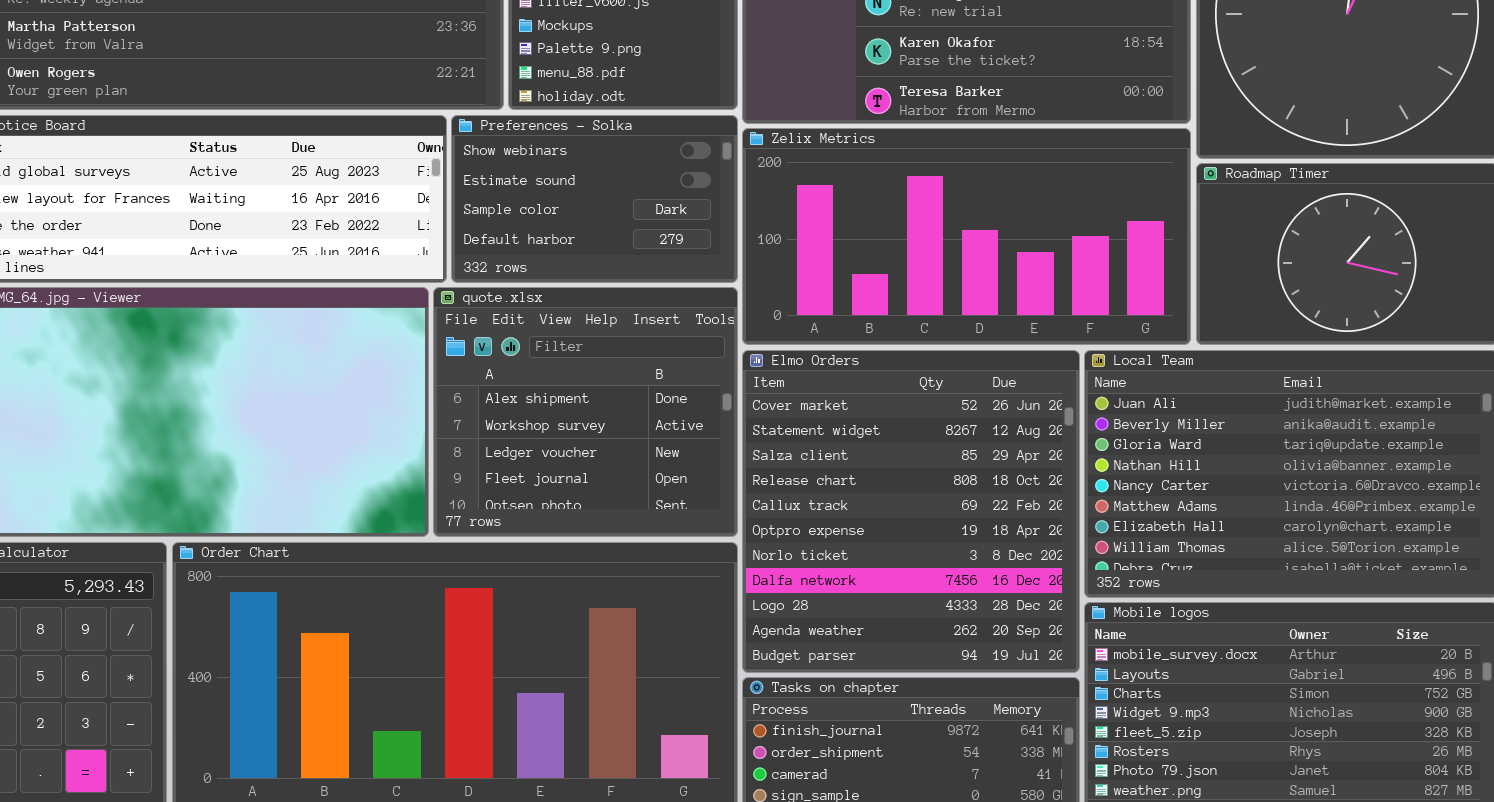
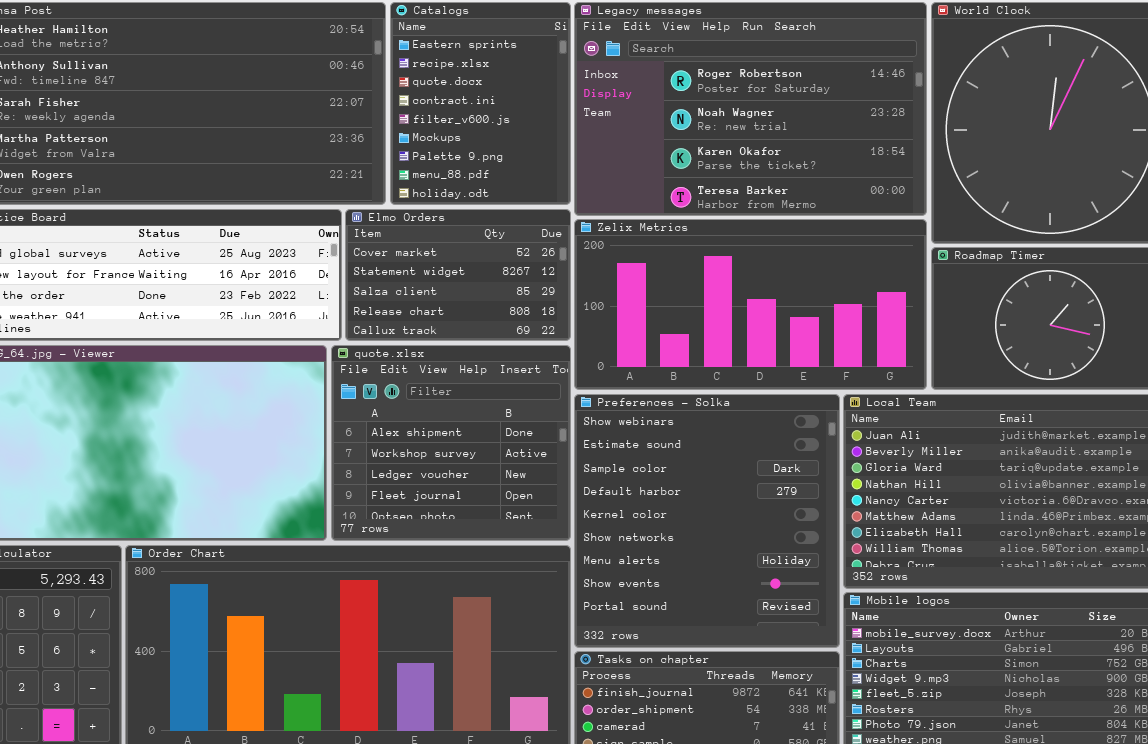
Preferences - Solka: [451,115,738,283] -> [574,394,840,648], moved, resized
Elmo Orders: [742,350,1080,673] -> [345,209,571,341], moved, resized

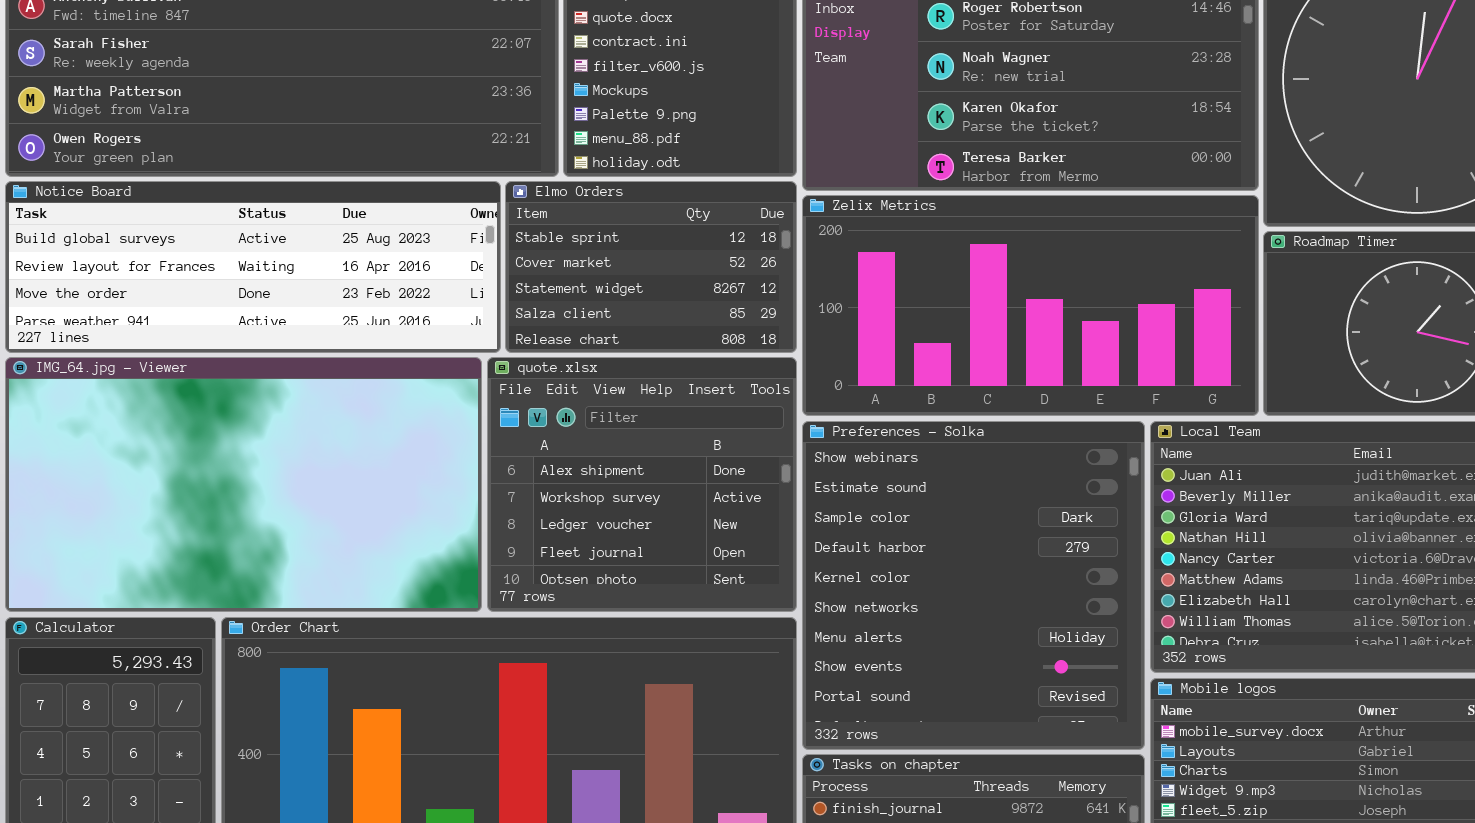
Elmo Orders: [345,209,571,341] -> [505,181,797,353], scrolled up 1 row

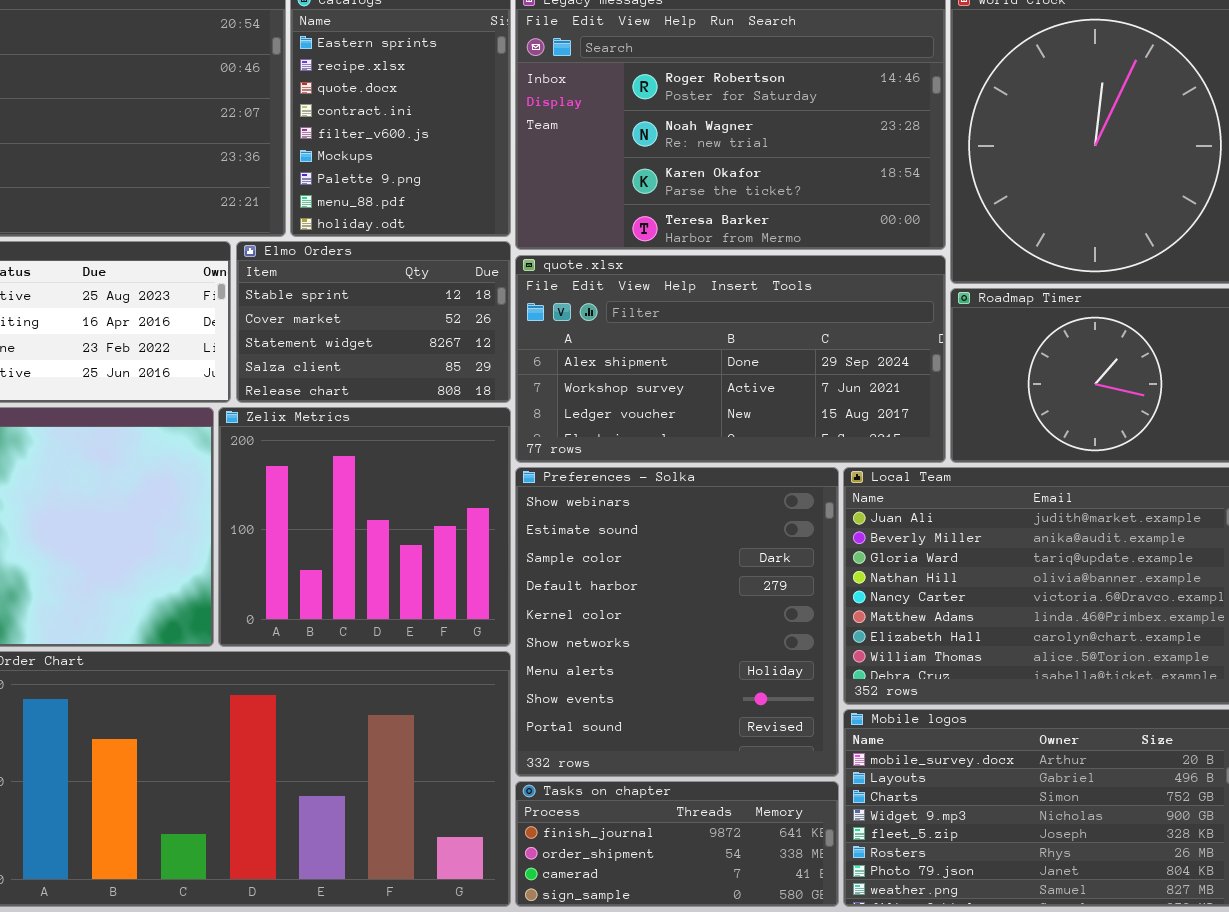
Zelix Metrics: [802,195,1259,416] -> [218,407,511,647], moved, resized
quote.xlsx: [487,357,797,612] -> [515,255,946,463], moved, resized

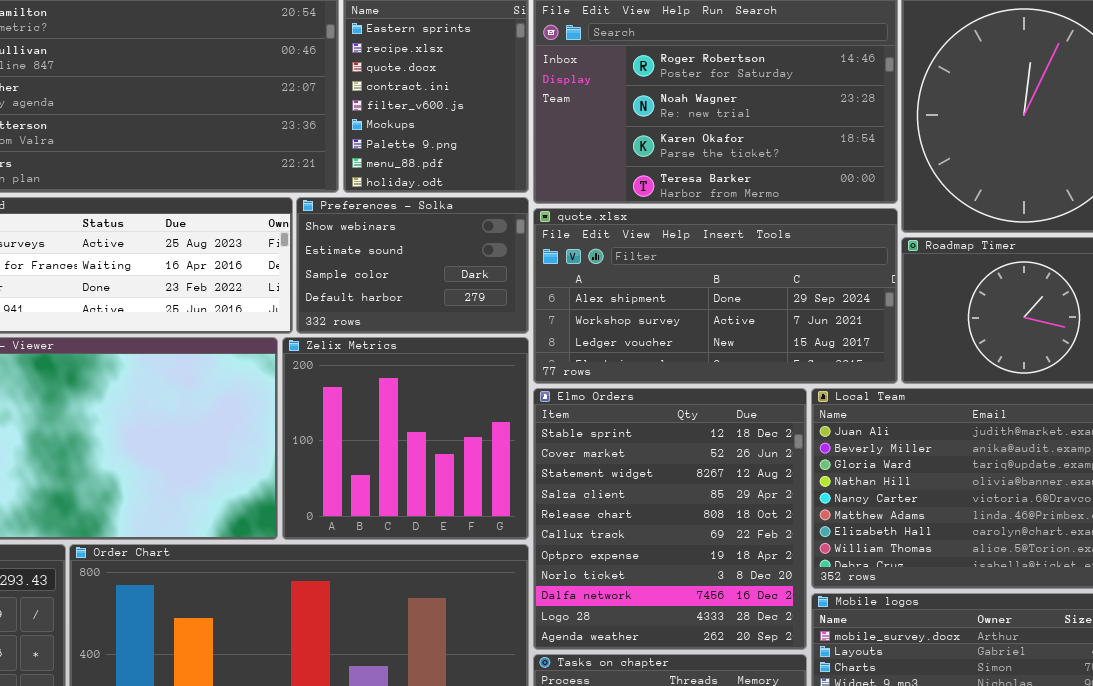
Elmo Orders: [236,241,511,403] -> [533,388,807,650], moved, resized
Preferences - Solka: [515,467,839,777] -> [296,197,529,334], moved, resized

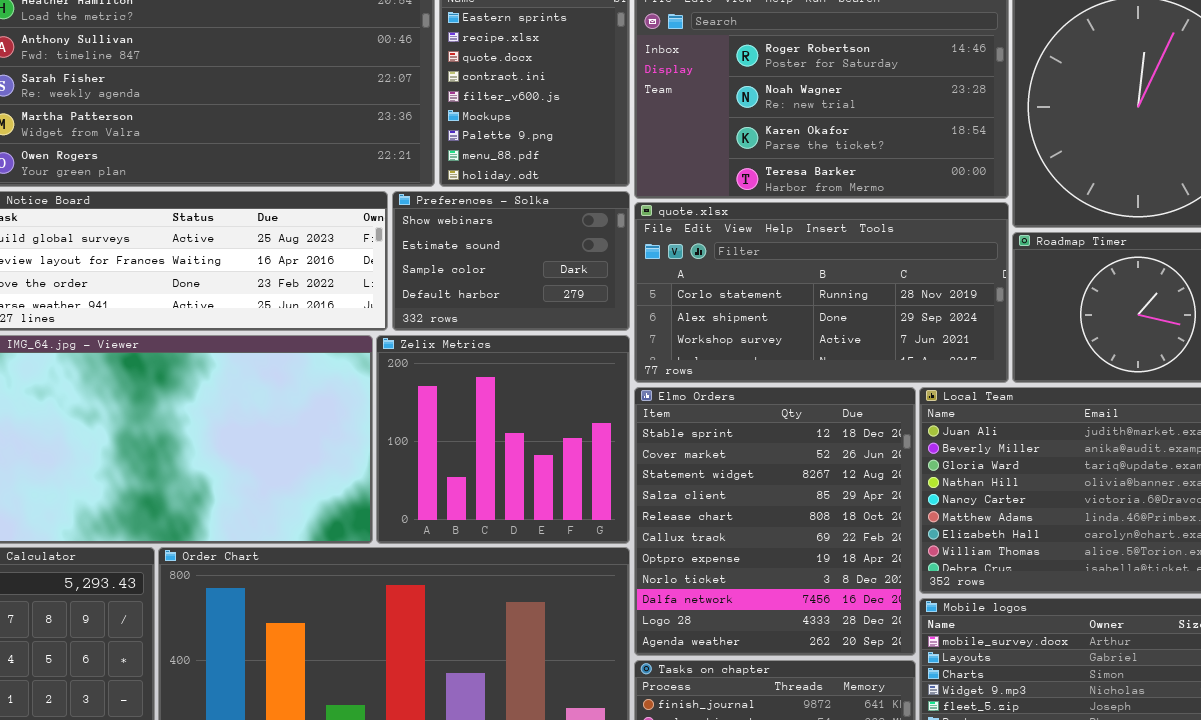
quote.xlsx: [533,208,898,384] -> [634,202,1009,383], scrolled up 1 row

